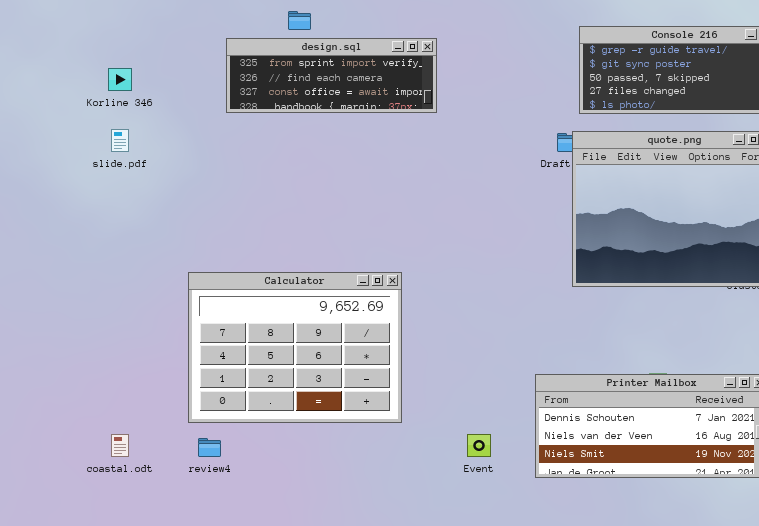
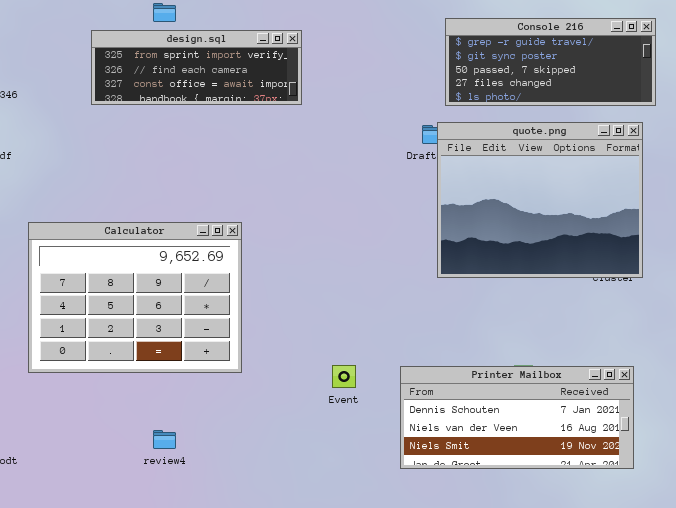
Calculator: [188,272,402,423] -> [28,222,242,373], moved
Event: [467,434,491,457] -> [332,365,356,388], moved
review4: [198,438,221,457] -> [153,430,176,449], moved

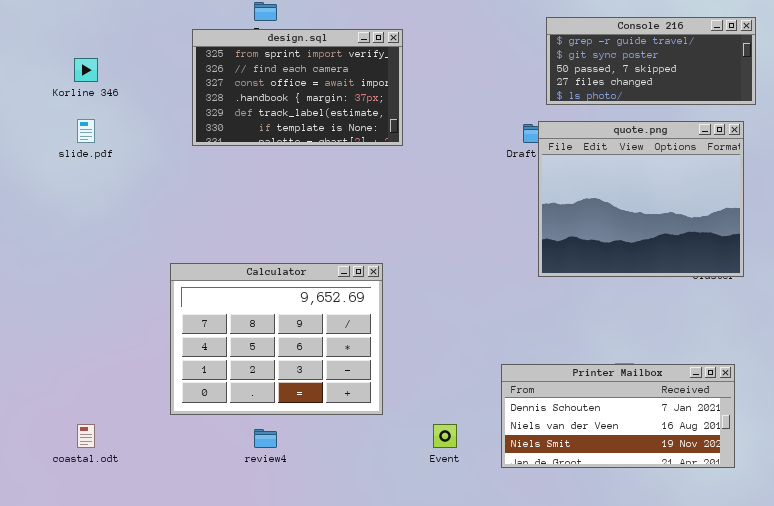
design.sql: [91,30,302,105] -> [192,29,403,146], resized
Calculator: [28,222,242,373] -> [170,263,383,415], moved
Event: [332,365,356,388] -> [433,424,457,448], moved

